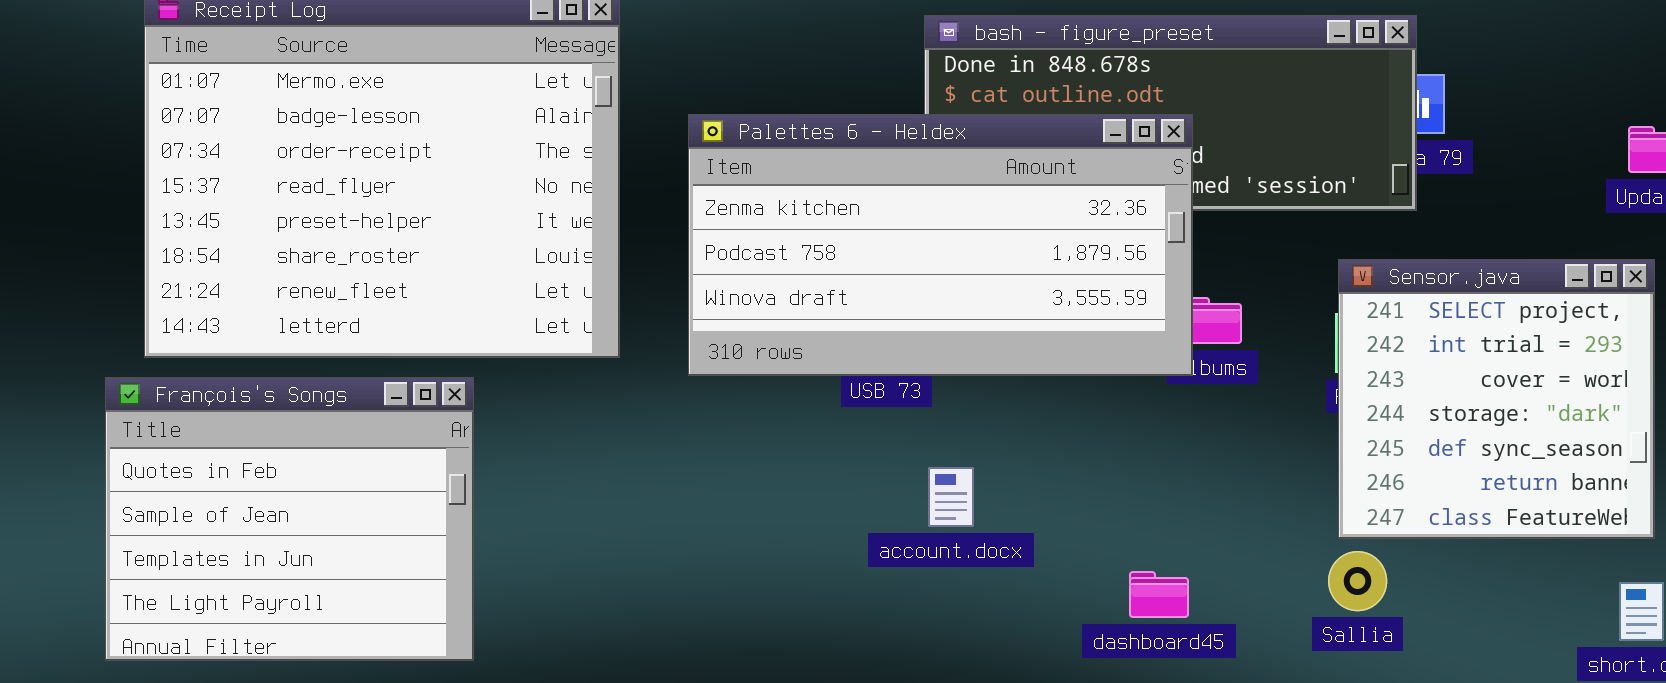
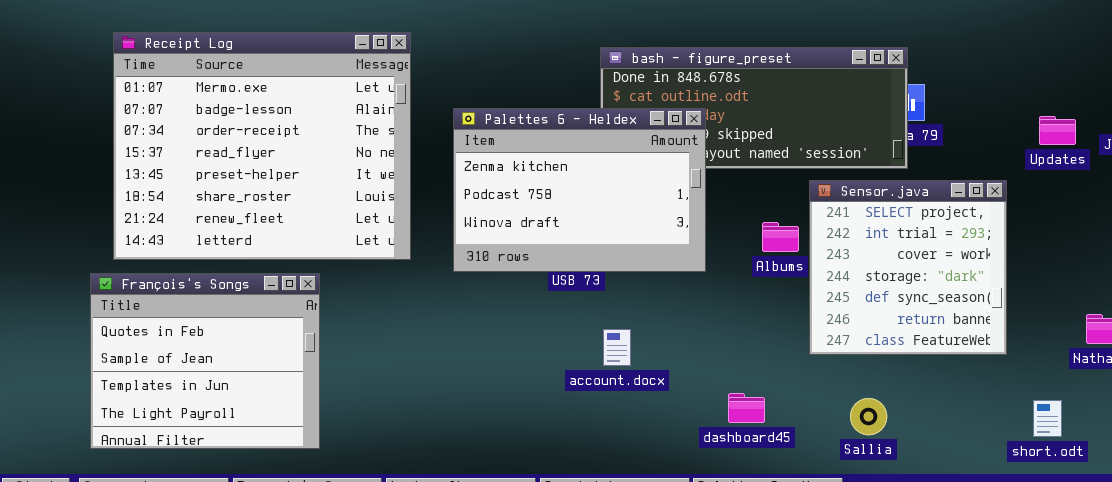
Palettes 6 - Heldex: [688,114,1193,376] -> [453,108,706,272], resized
Sensor.java: [1338,259,1655,539] -> [809,180,1007,355], moved
Sallia: [1328,551,1387,611] -> [850,398,887,435], moved

